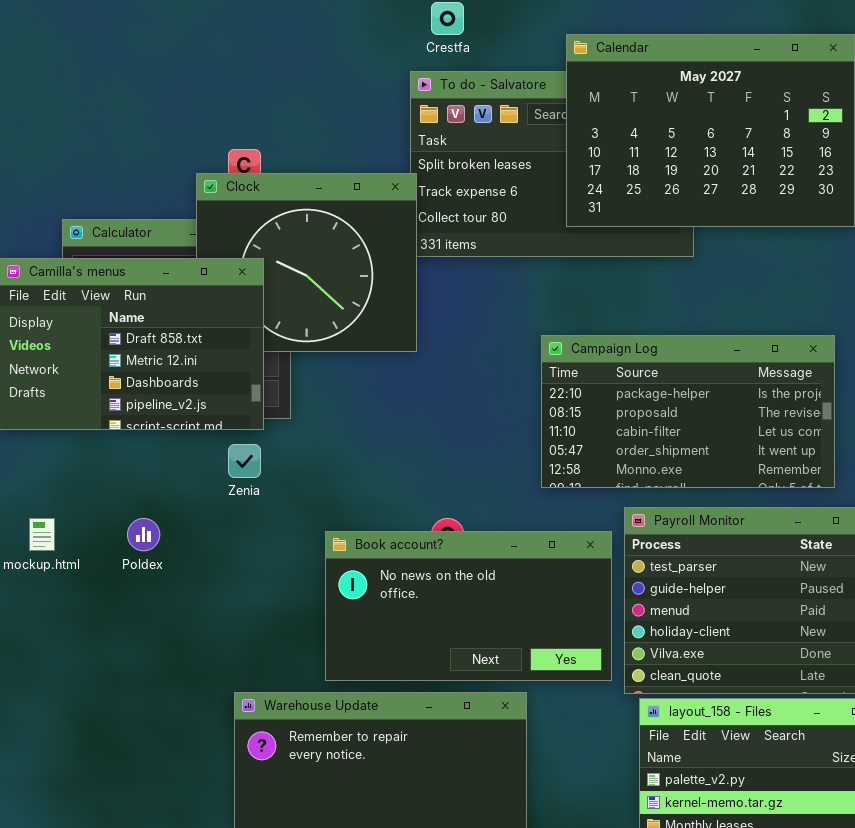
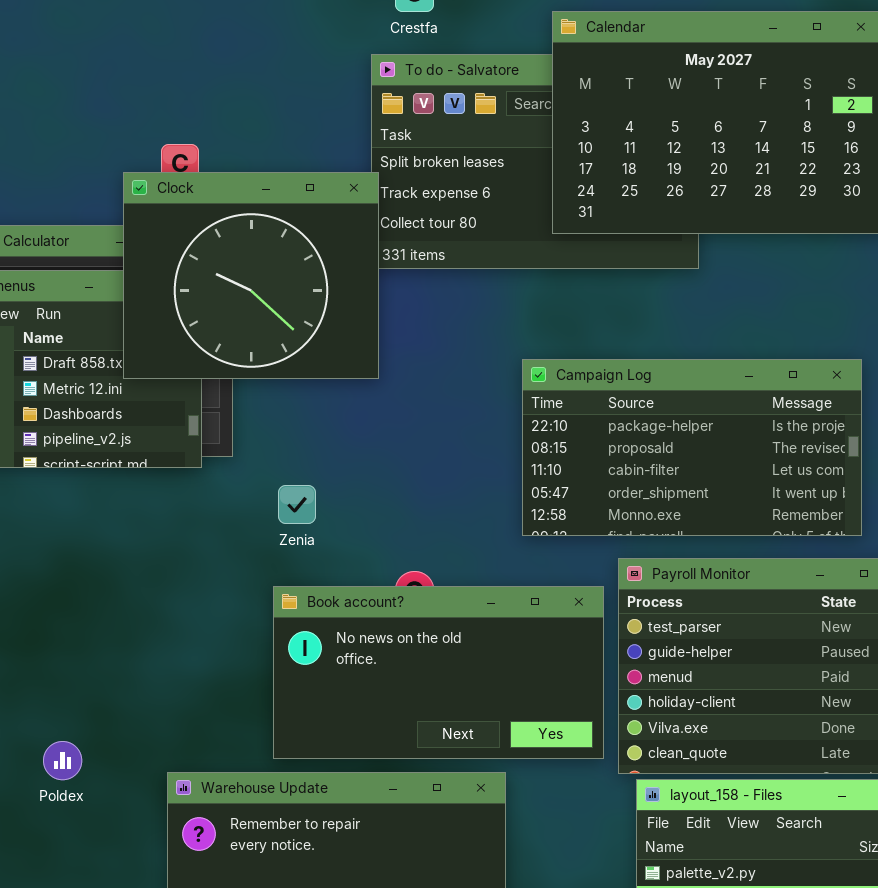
Clock: [196,173,417,352] -> [123,172,379,379], raised
Zenia: [228,444,261,478] -> [278,485,316,524], moved
Poldex: [127,518,160,551] -> [43,741,82,780], moved

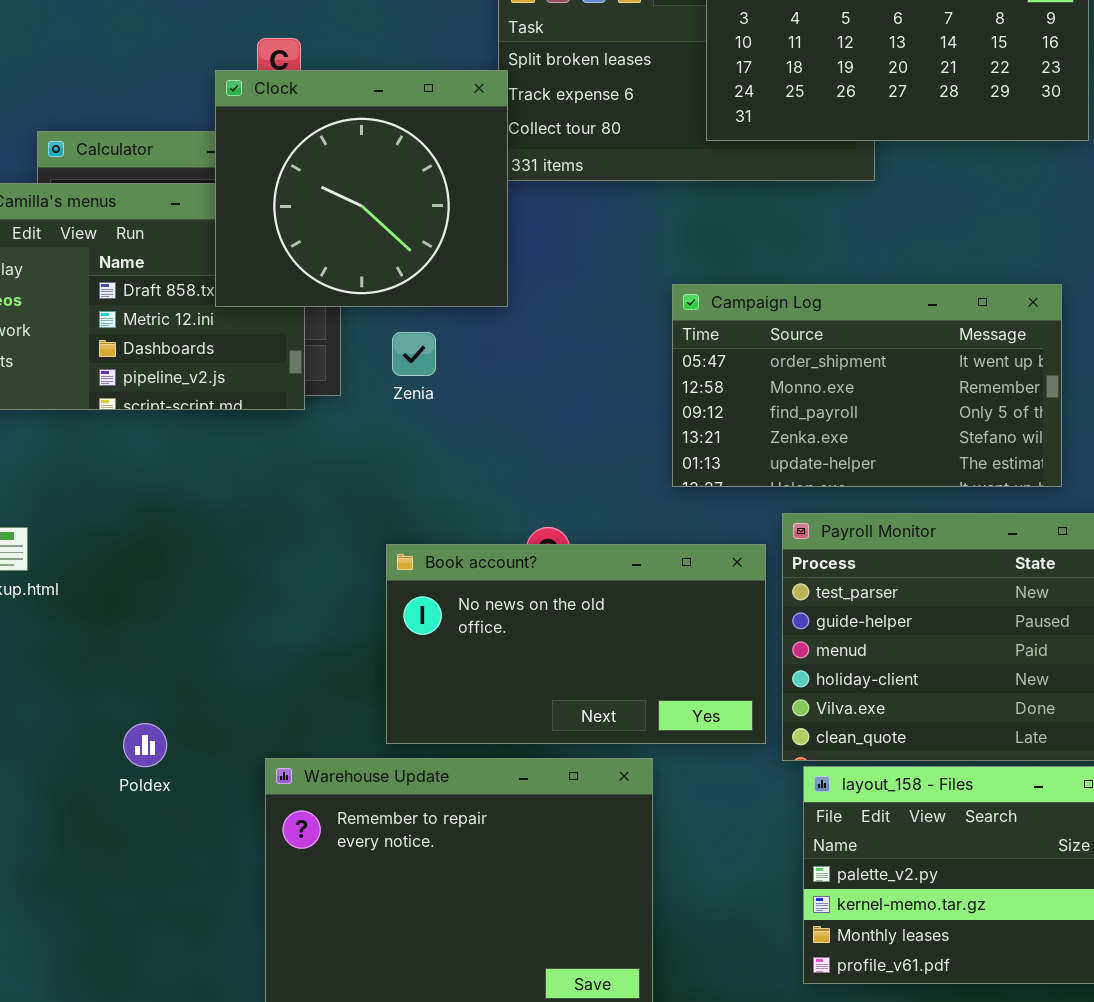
Campaign Log: [522,359,862,536] -> [672,284,1062,487], scrolled down 3 rows
Zenia: [278,485,316,524] -> [392,332,436,376], moved

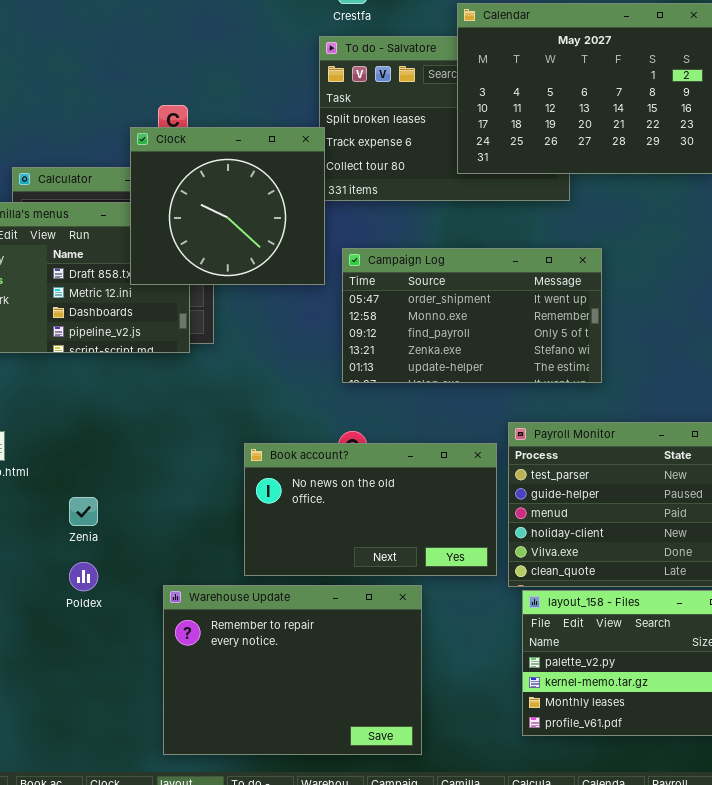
Campaign Log: [672,284,1062,487] -> [342,248,602,383], moved
Zenia: [392,332,436,376] -> [69,497,98,526], moved

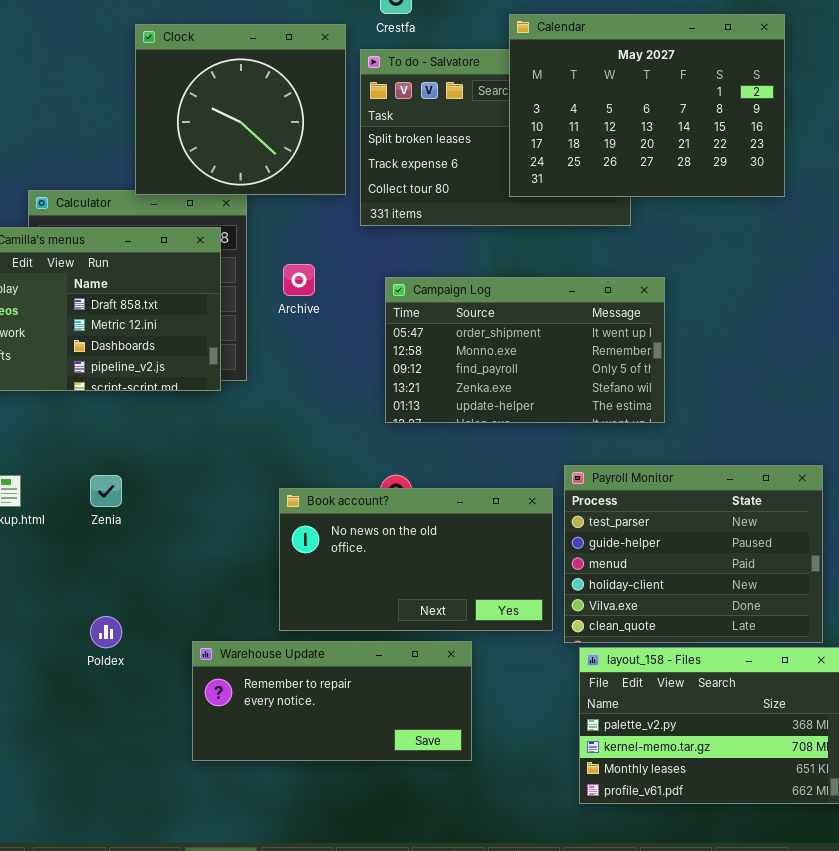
Clock: [130,127,325,285] -> [135,24,346,195], moved
Zenia: [69,497,98,526] -> [90,475,122,507], moved
Warehouse Update: [163,585,422,755] -> [192,641,472,761], resized

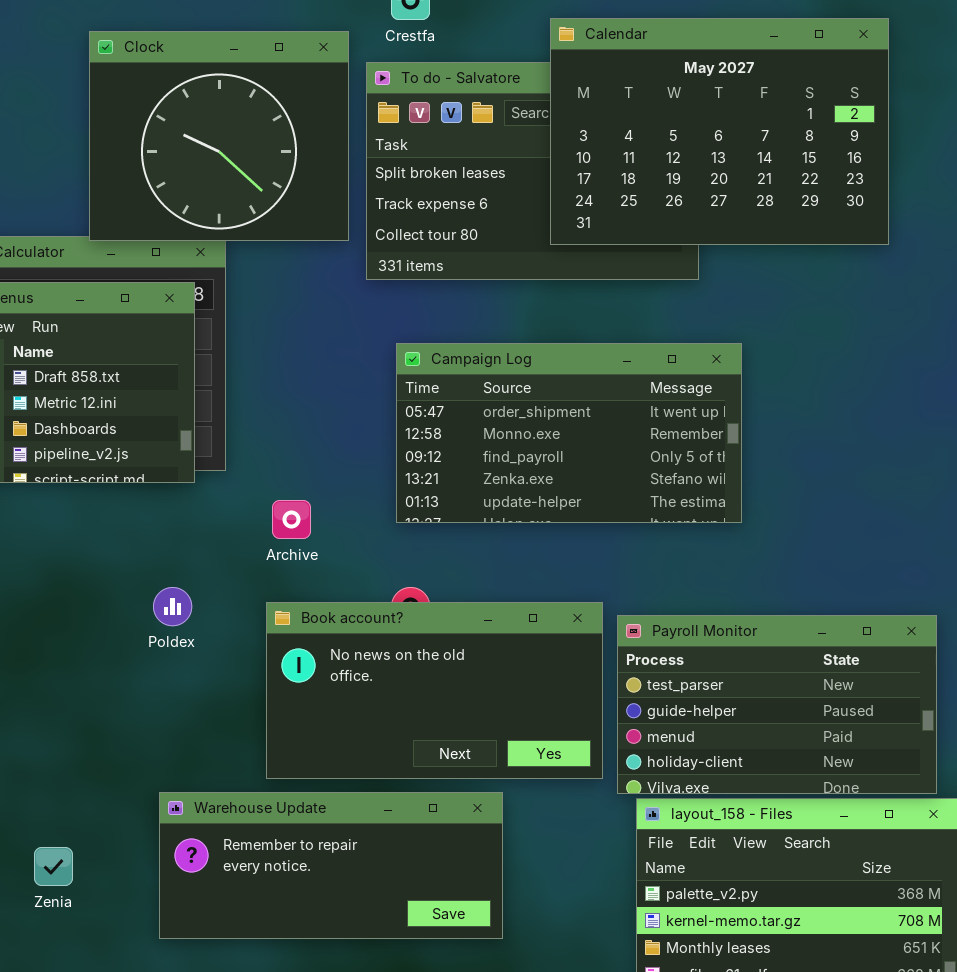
Archive: [283,264,315,296] -> [272,500,311,539], moved
Payroll Monitor: [564,465,823,643] -> [617,615,937,794], resized
Zenia: [90,475,122,507] -> [34,847,73,886], moved
Poldex: [90,616,122,648] -> [153,587,192,626], moved

